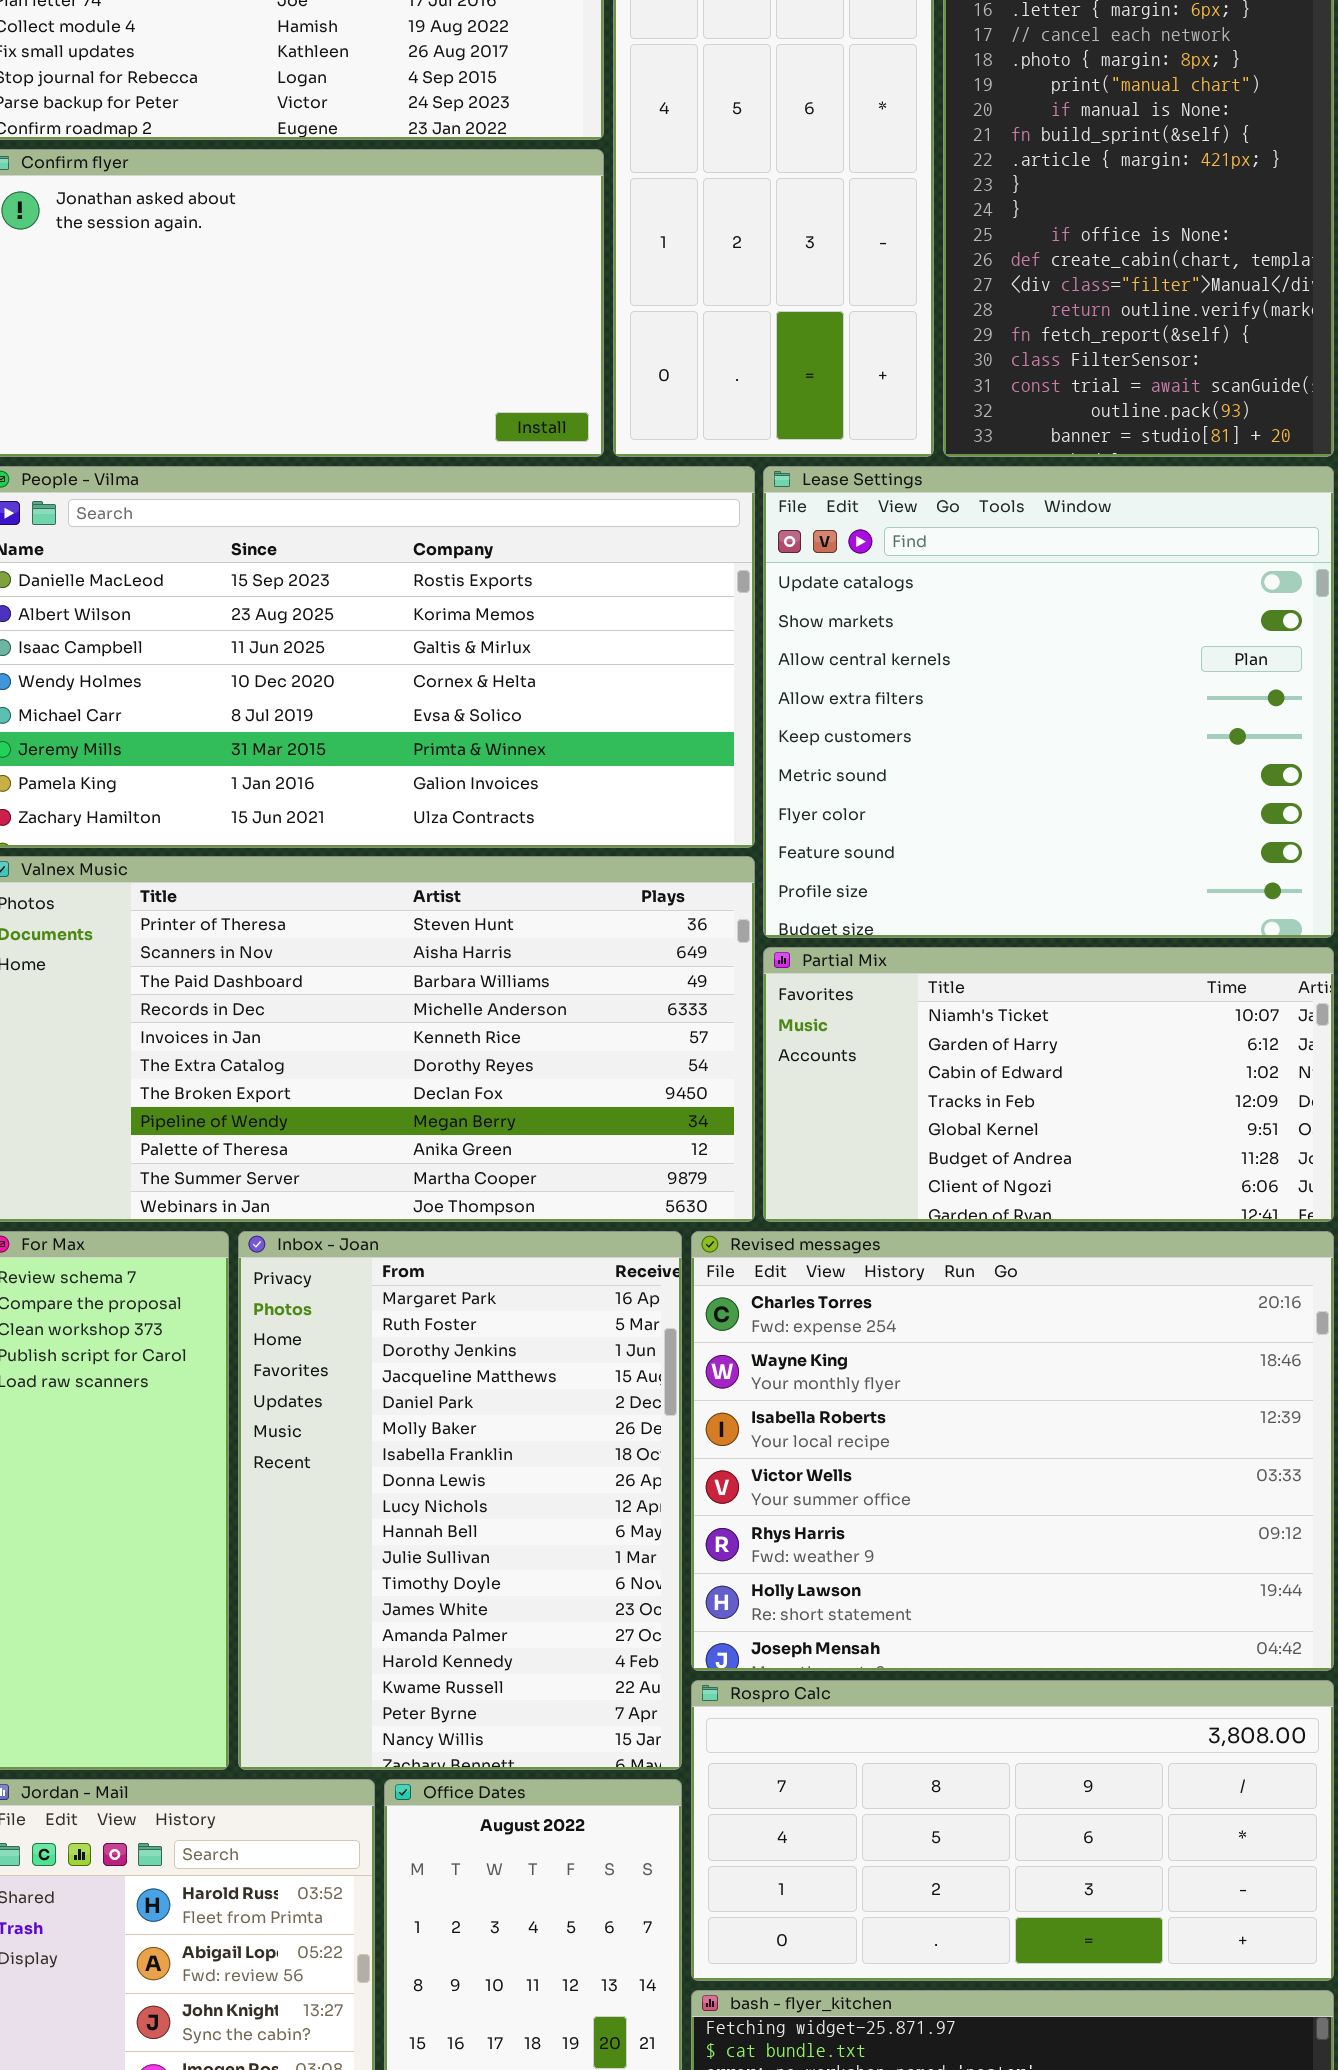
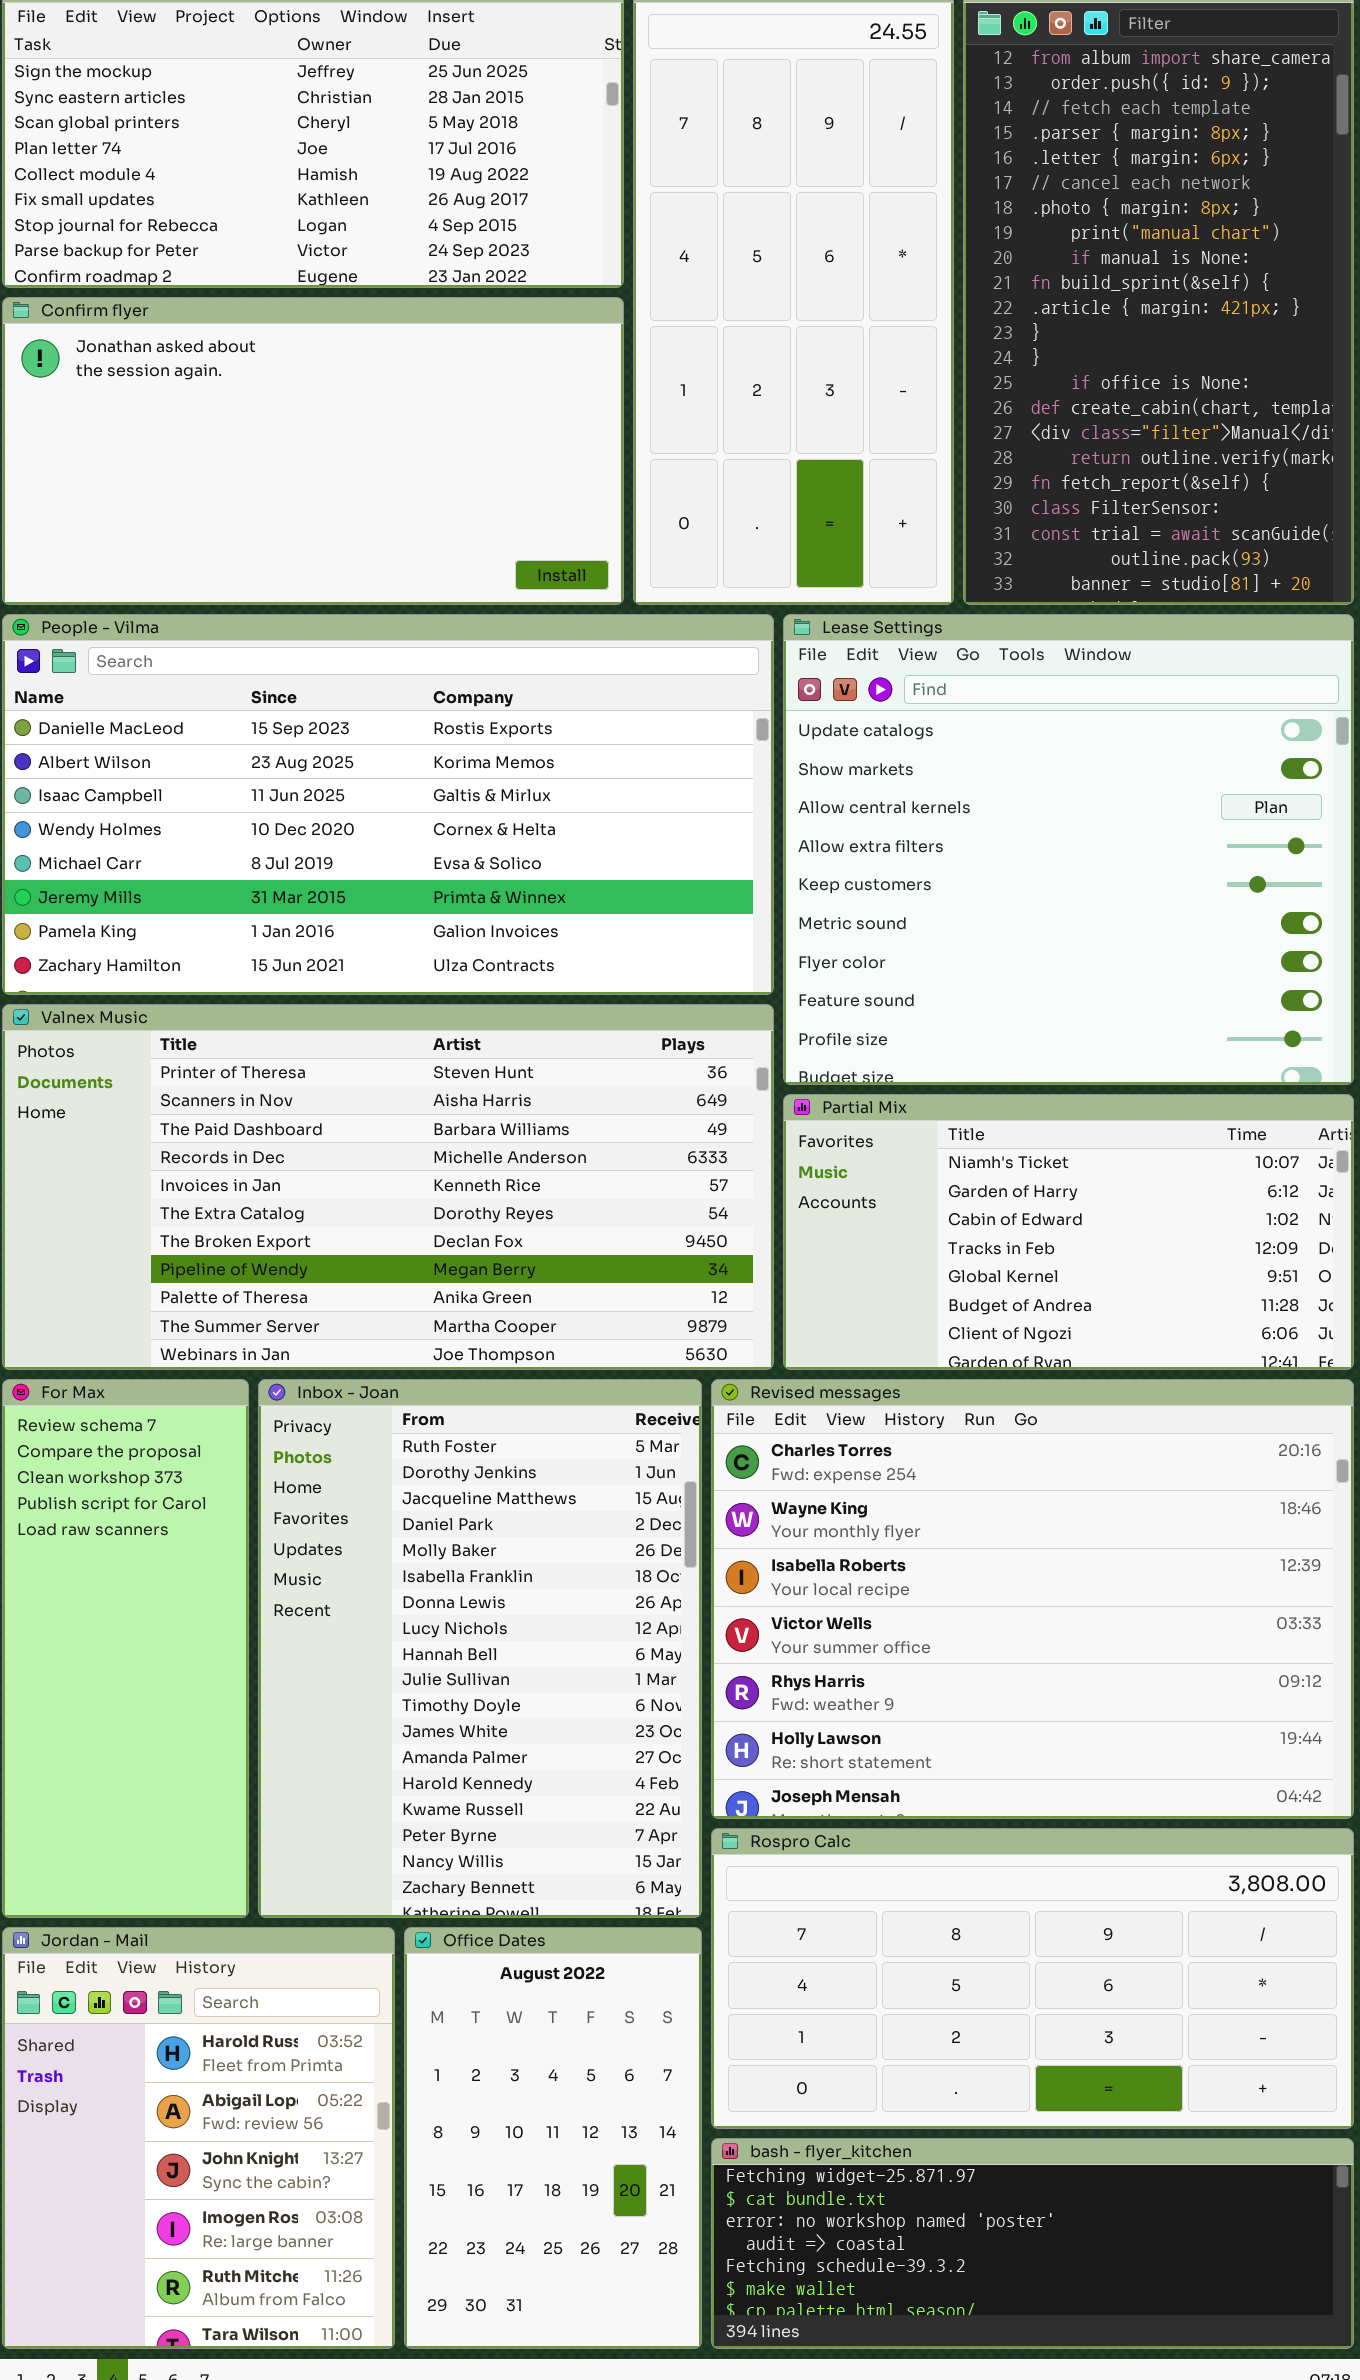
Inbox - Joan: [238,1231,682,1770] -> [258,1379,702,1918], scrolled down 1 row

